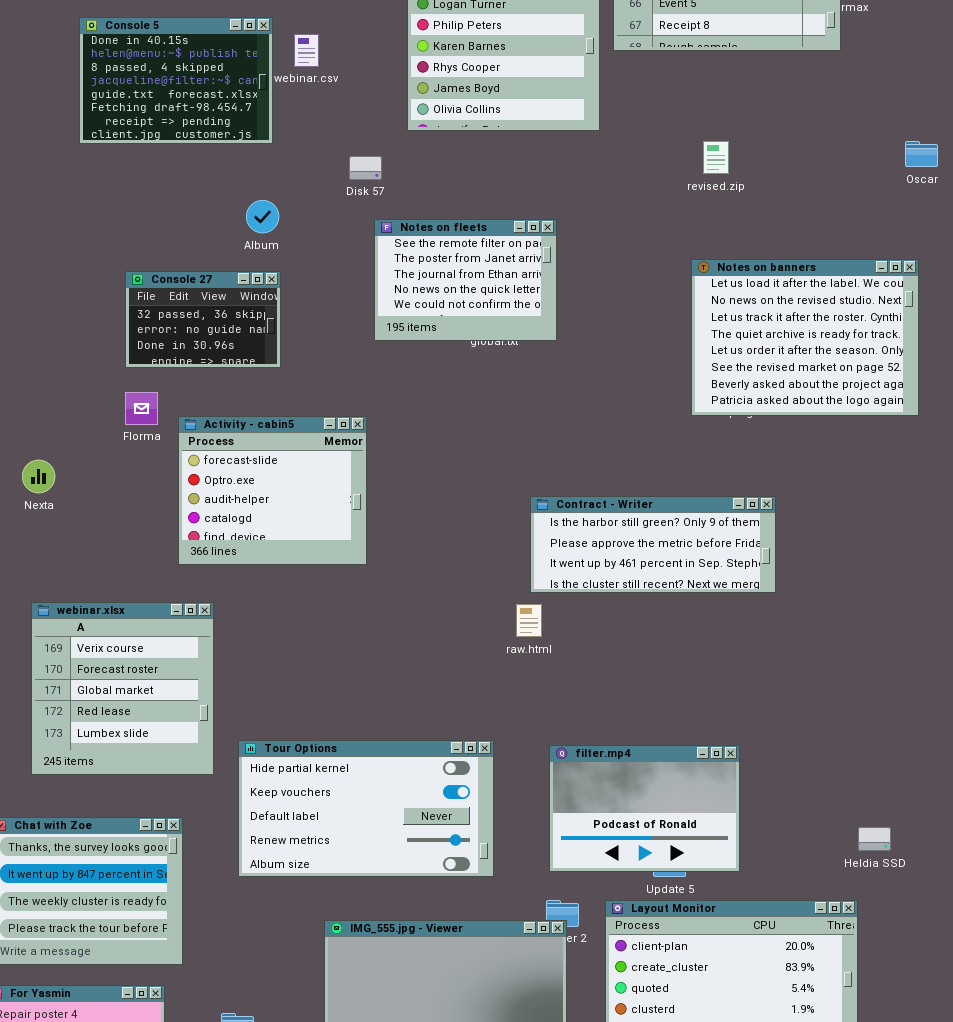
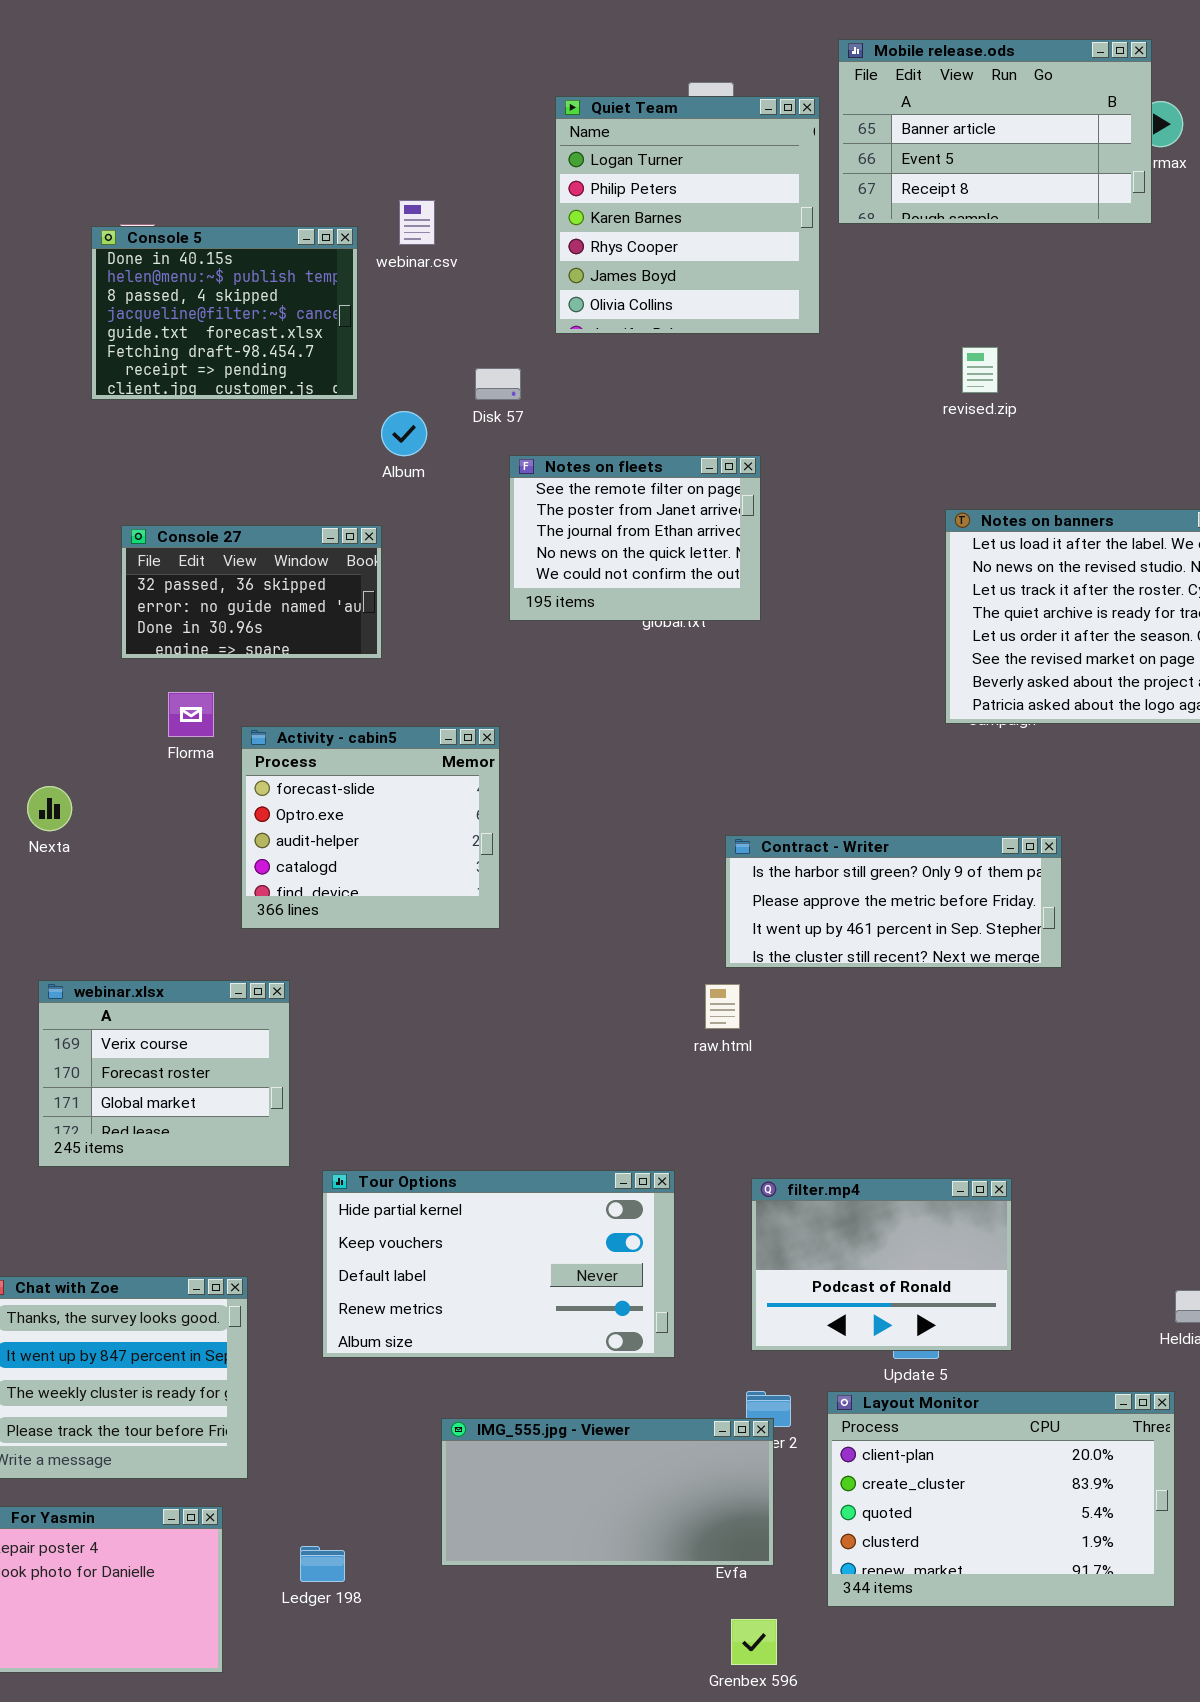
Console 5: [79,17,273,144] -> [91,226,358,400], moved
Album: [246,200,279,233] -> [381,411,427,456], moved
Console 27: [125,271,281,368] -> [121,525,382,659], resized
webinar.xlsx: [31,602,214,775] -> [38,980,290,1167], resized

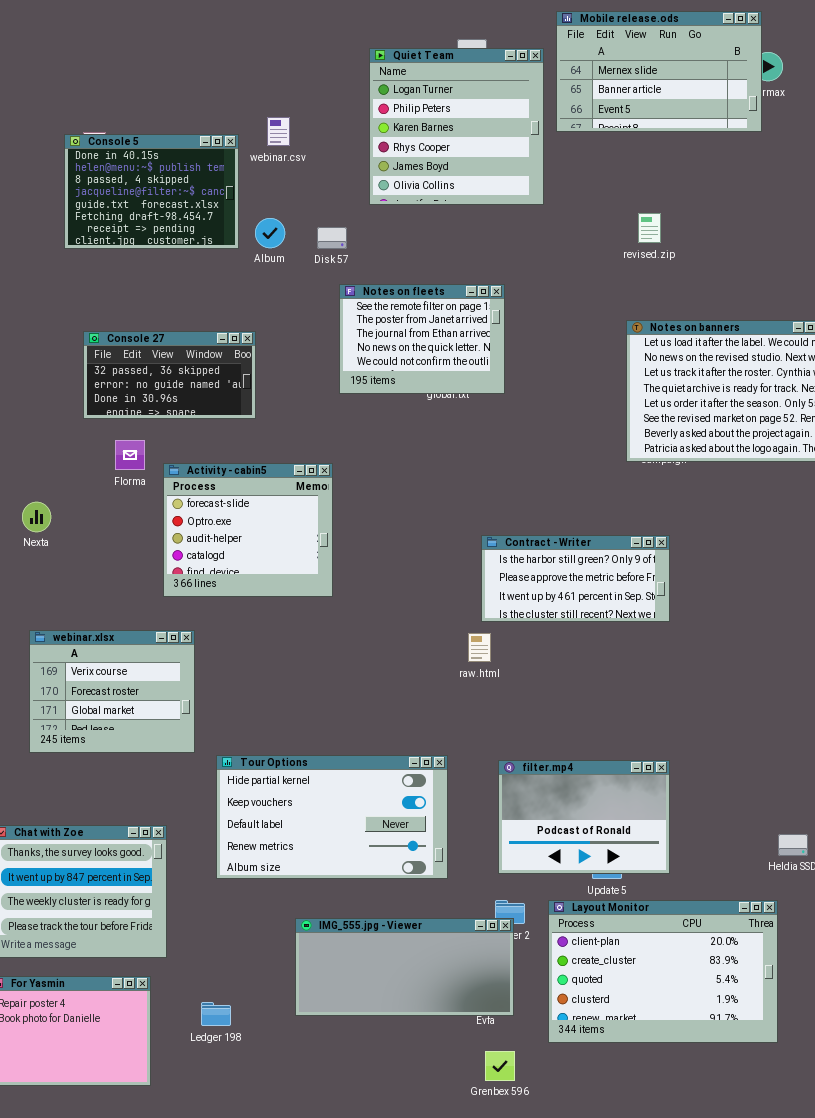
Mobile release.ods: [838,39,1152,224] -> [556,11,762,132], scrolled up 1 row
Album: [381,411,427,456] -> [255,218,285,248], moved
Contract - Writer: [725,835,1062,968] -> [481,535,670,622], resized

